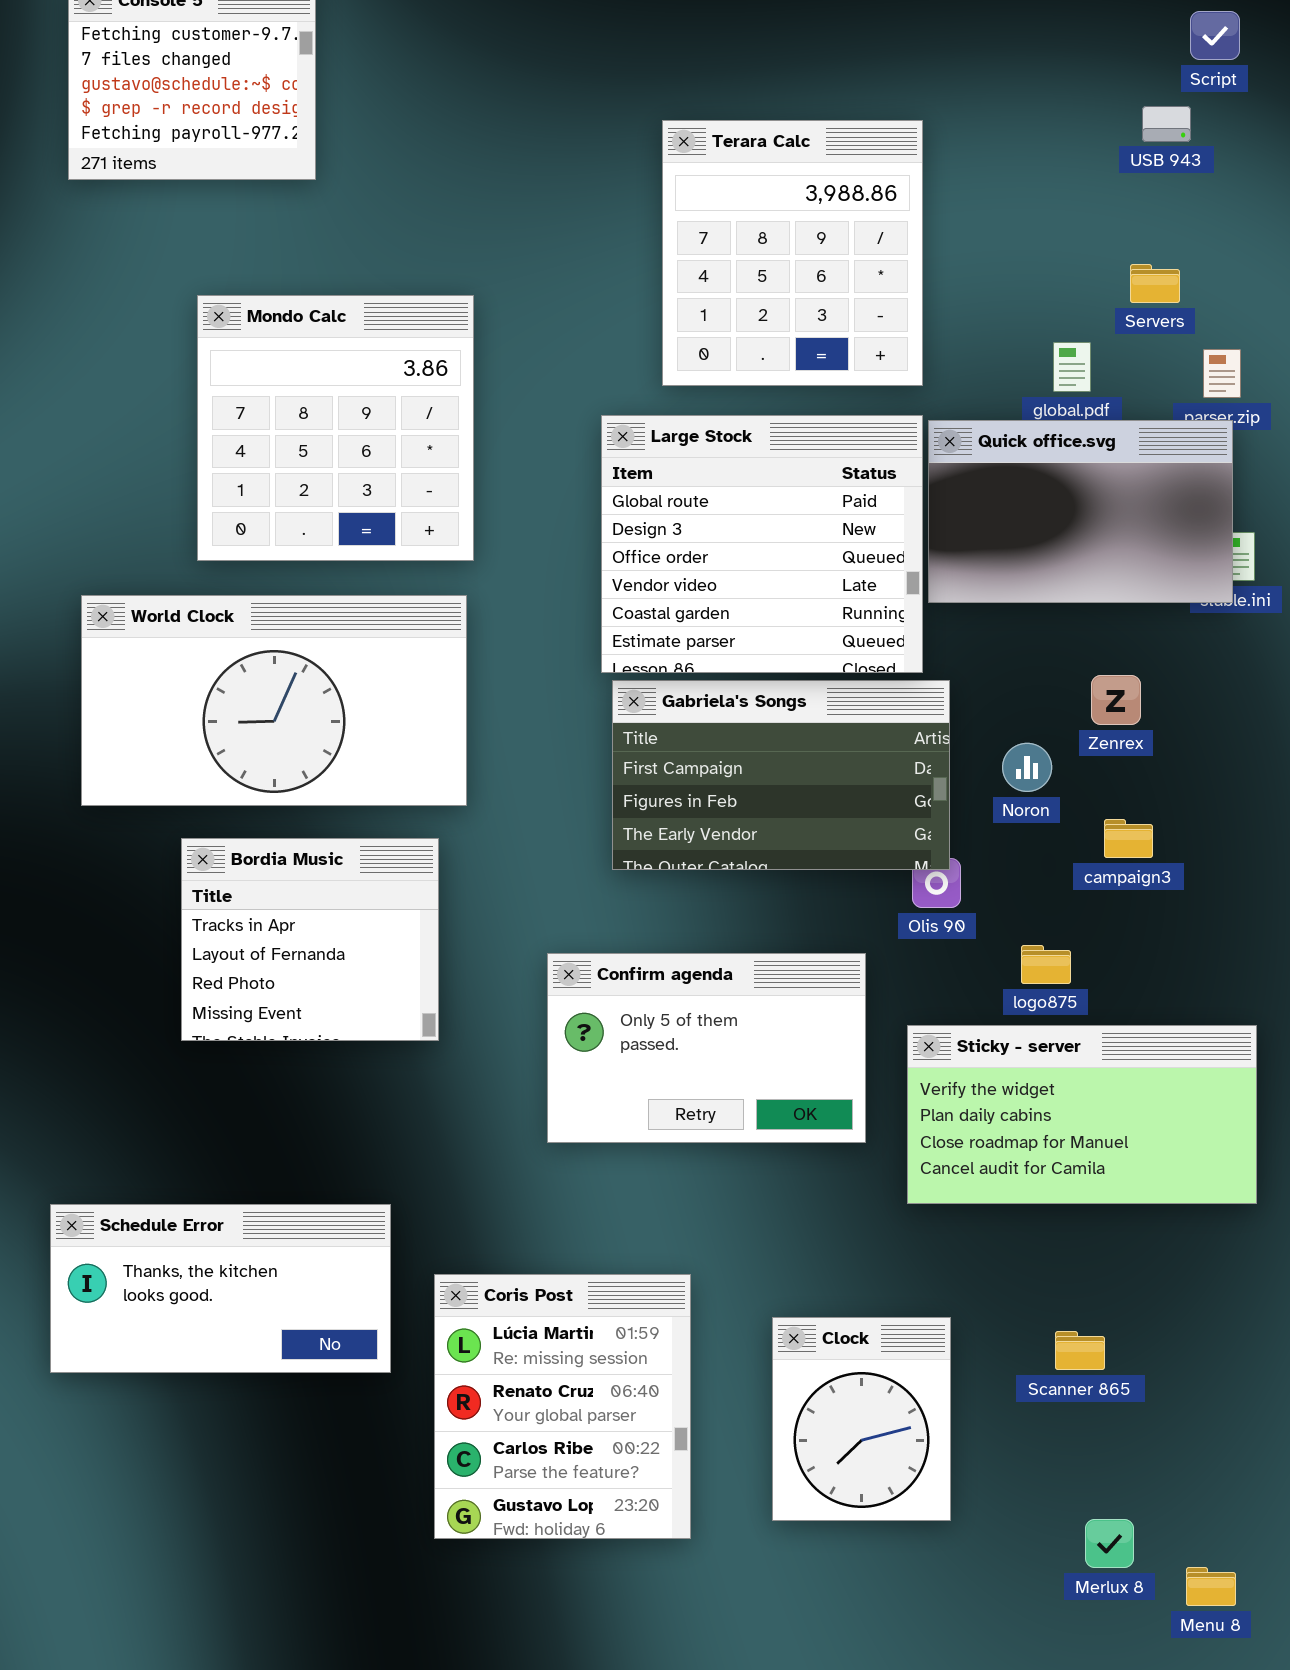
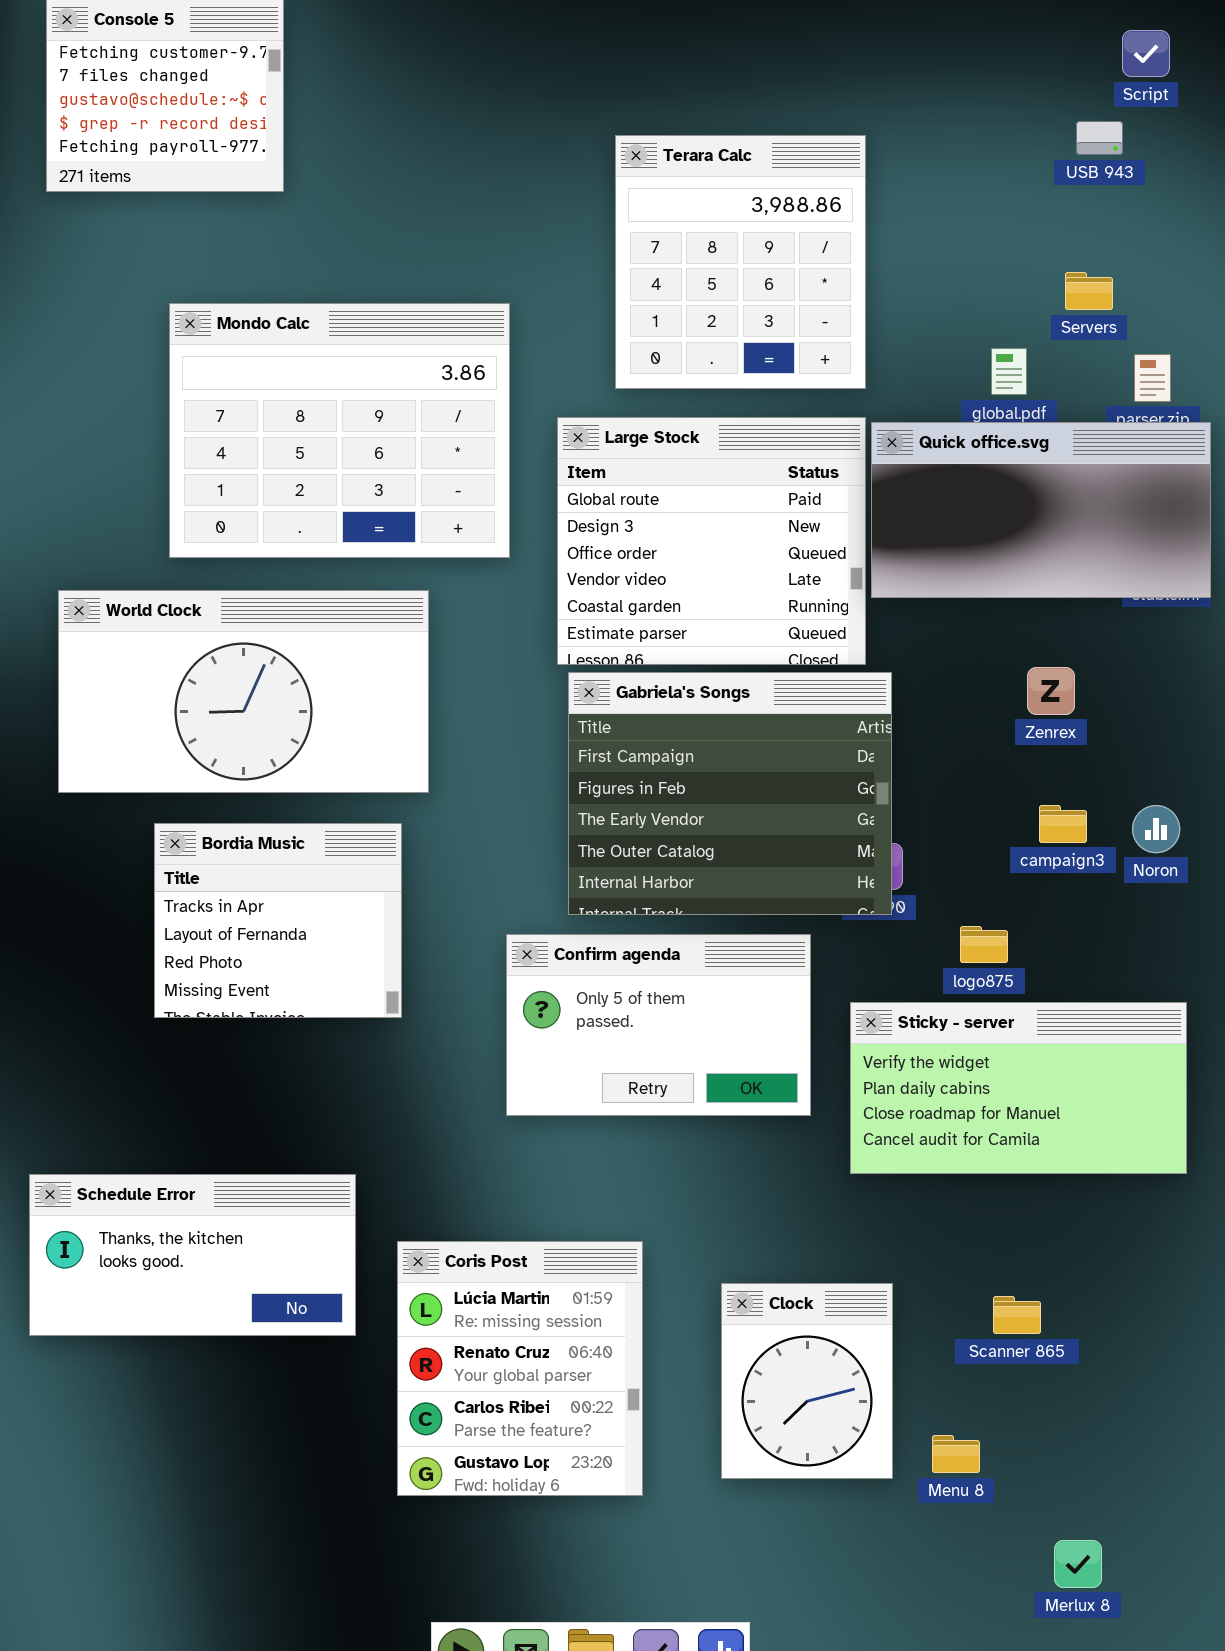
Mondo Calc: [197,295,474,561] -> [169,303,510,558], resized
Quick office.svg: [928,420,1233,603] -> [871,422,1211,598], resized
Gabriela's Songs: [612,680,950,870] -> [568,672,892,915], resized
Noron: [1002,743,1052,792] -> [1132,805,1180,853], moved
Merlux 8: [1085,1519,1134,1568] -> [1054,1540,1102,1588], moved
Menu 8: [1186,1567,1236,1606] -> [932,1435,980,1473], moved

